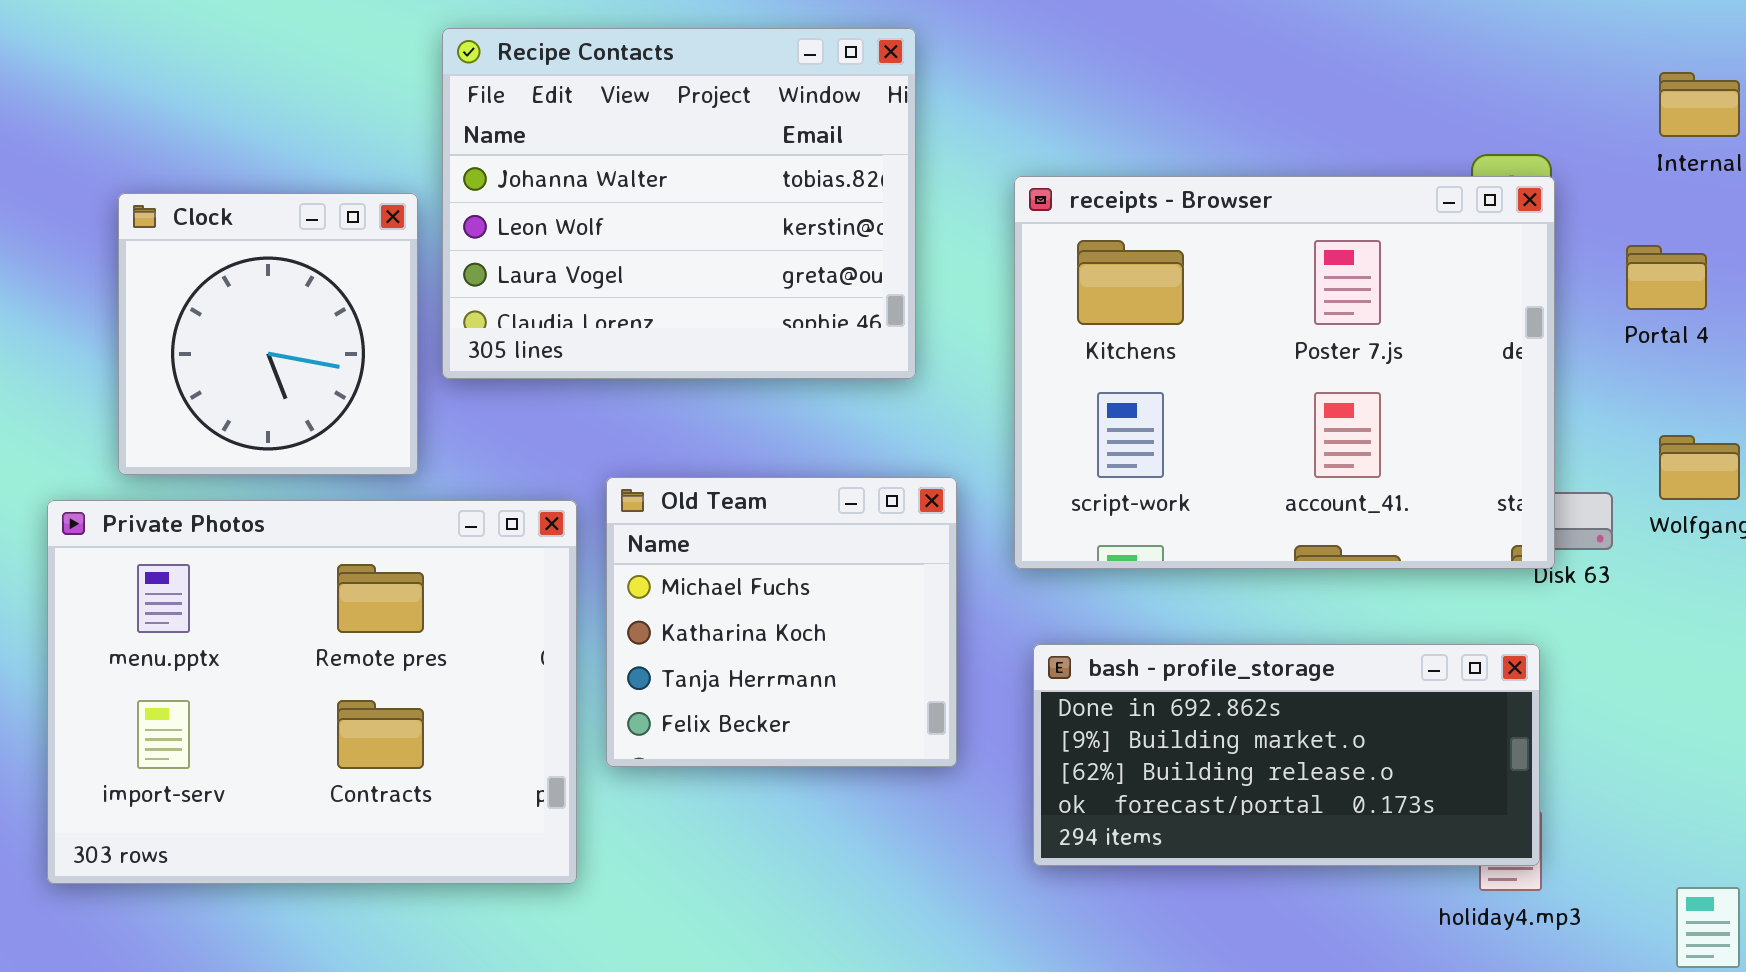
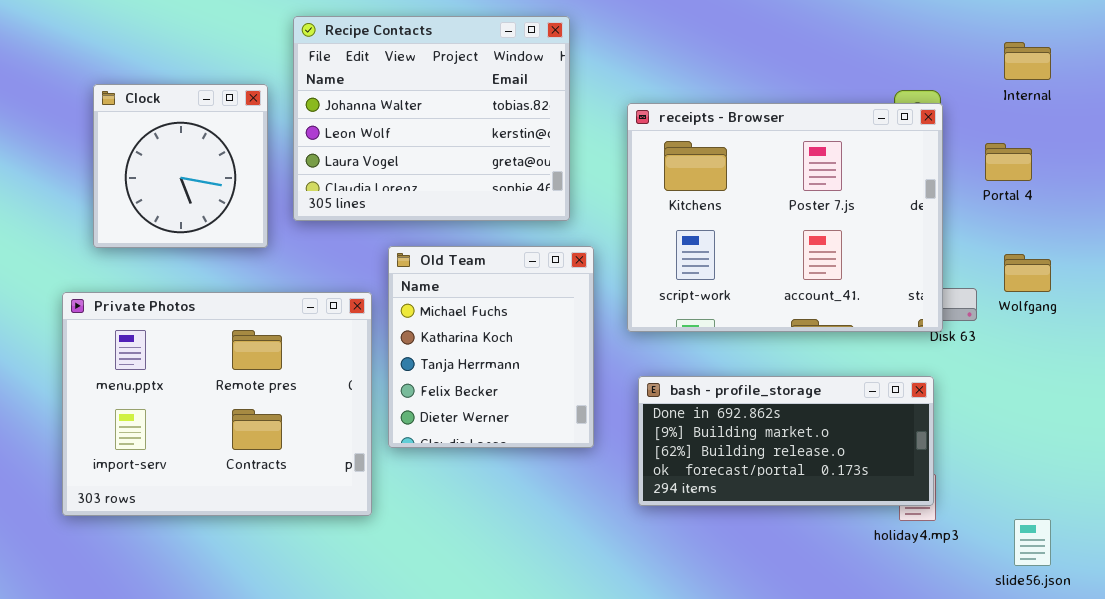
Clock: [118,193,418,475] -> [93,84,268,248], moved
Old Team: [606,477,957,767] -> [388,246,594,448], resized

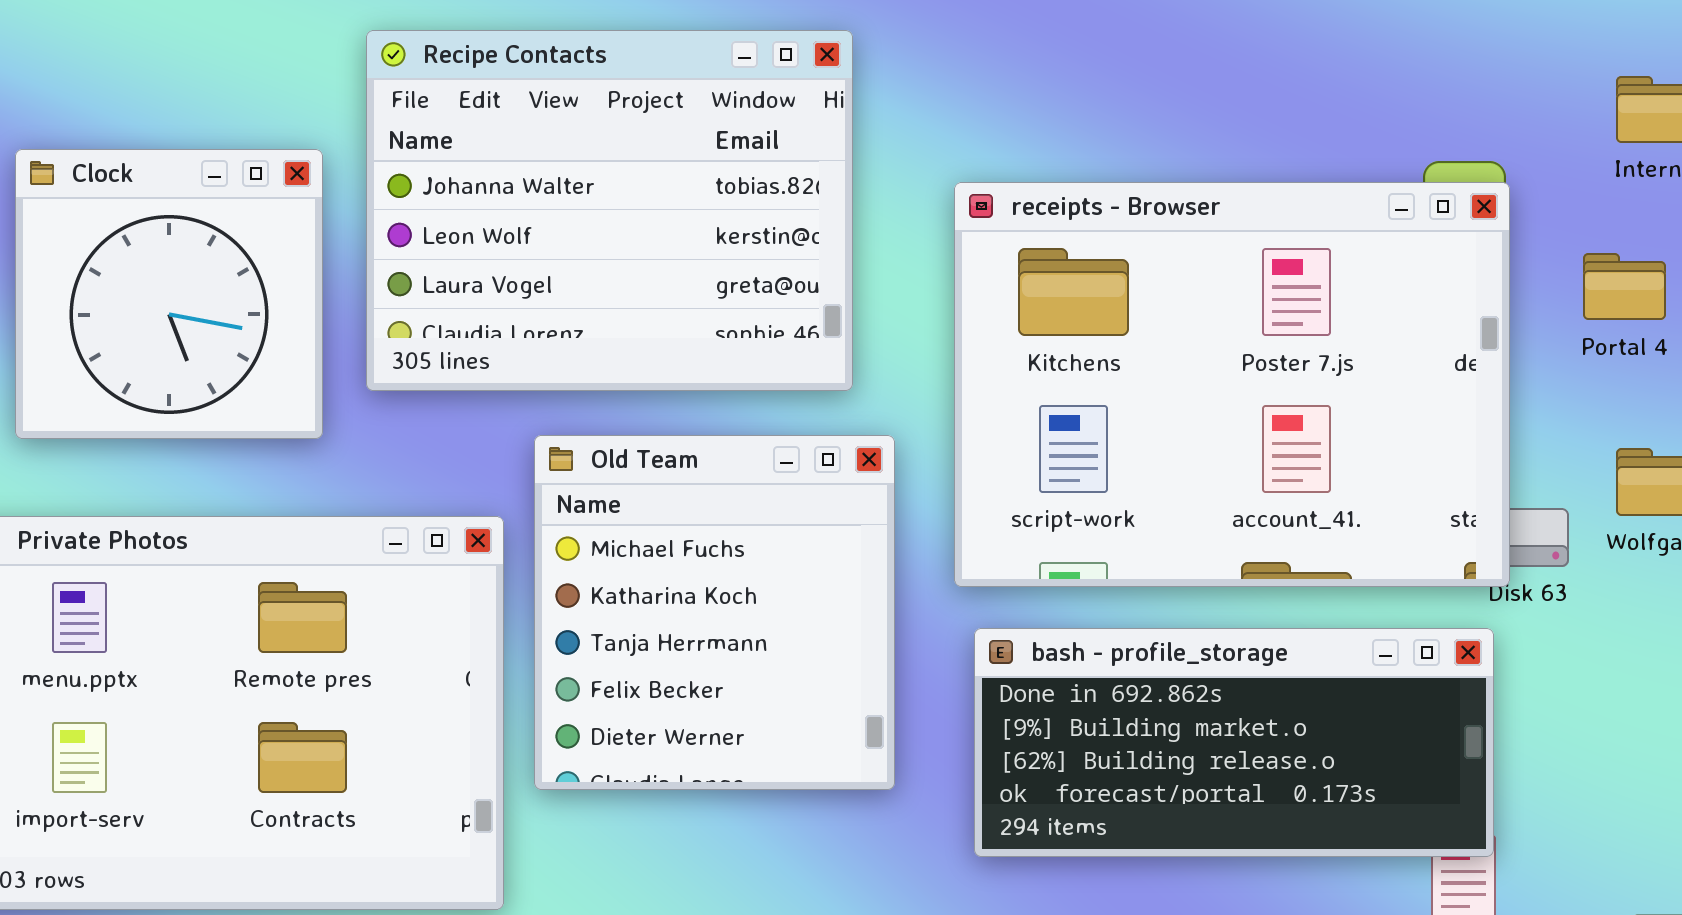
bash - profile_storage: [638,376,934,506] -> [974,628,1494,857], moved

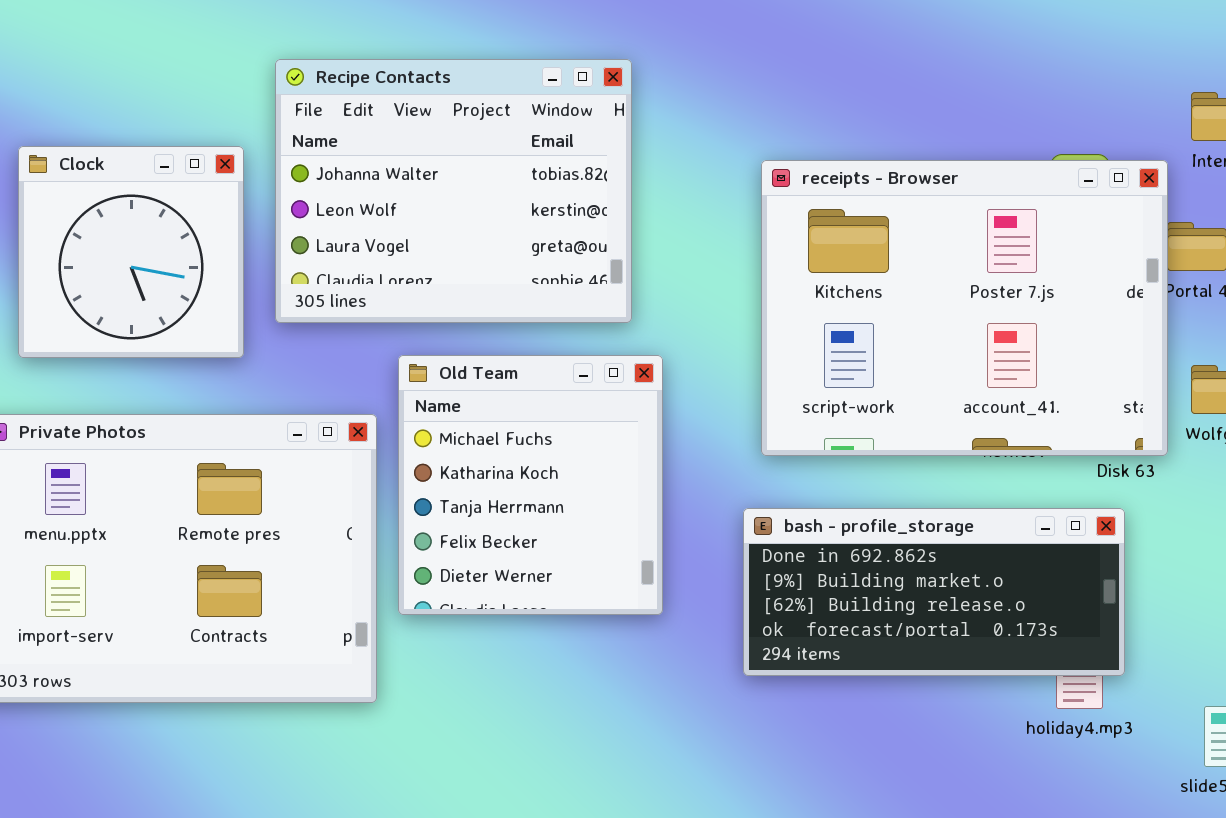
receipts - Browser: [954,182,1510,587] -> [761,160,1168,456], moved
bash - profile_storage: [974,628,1494,857] -> [743,508,1125,676], moved

